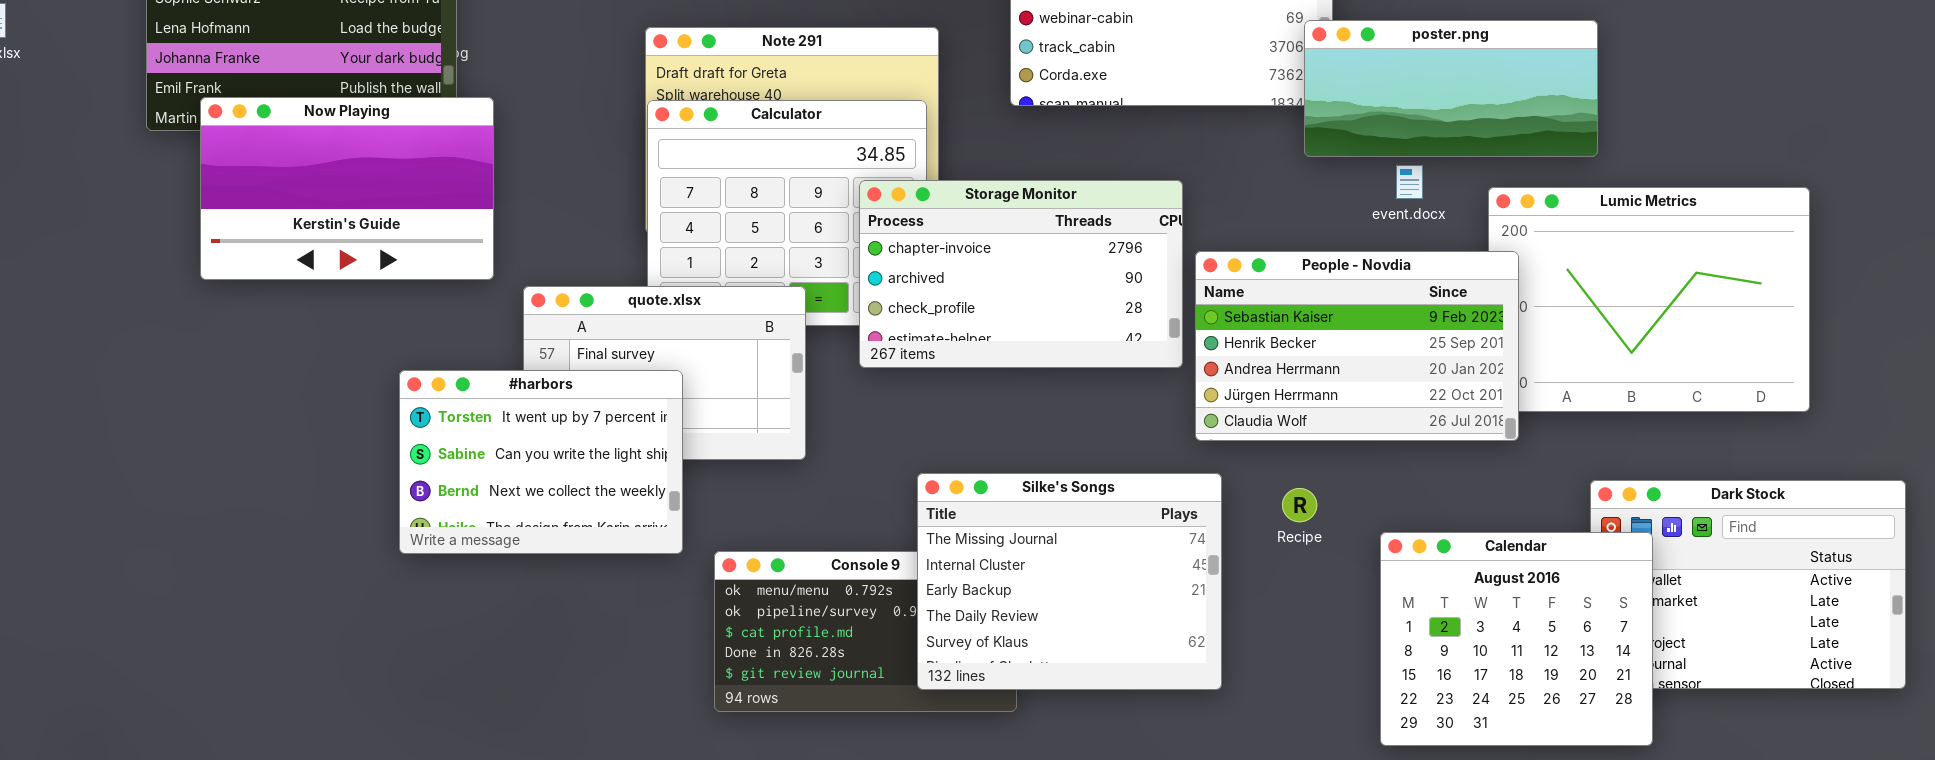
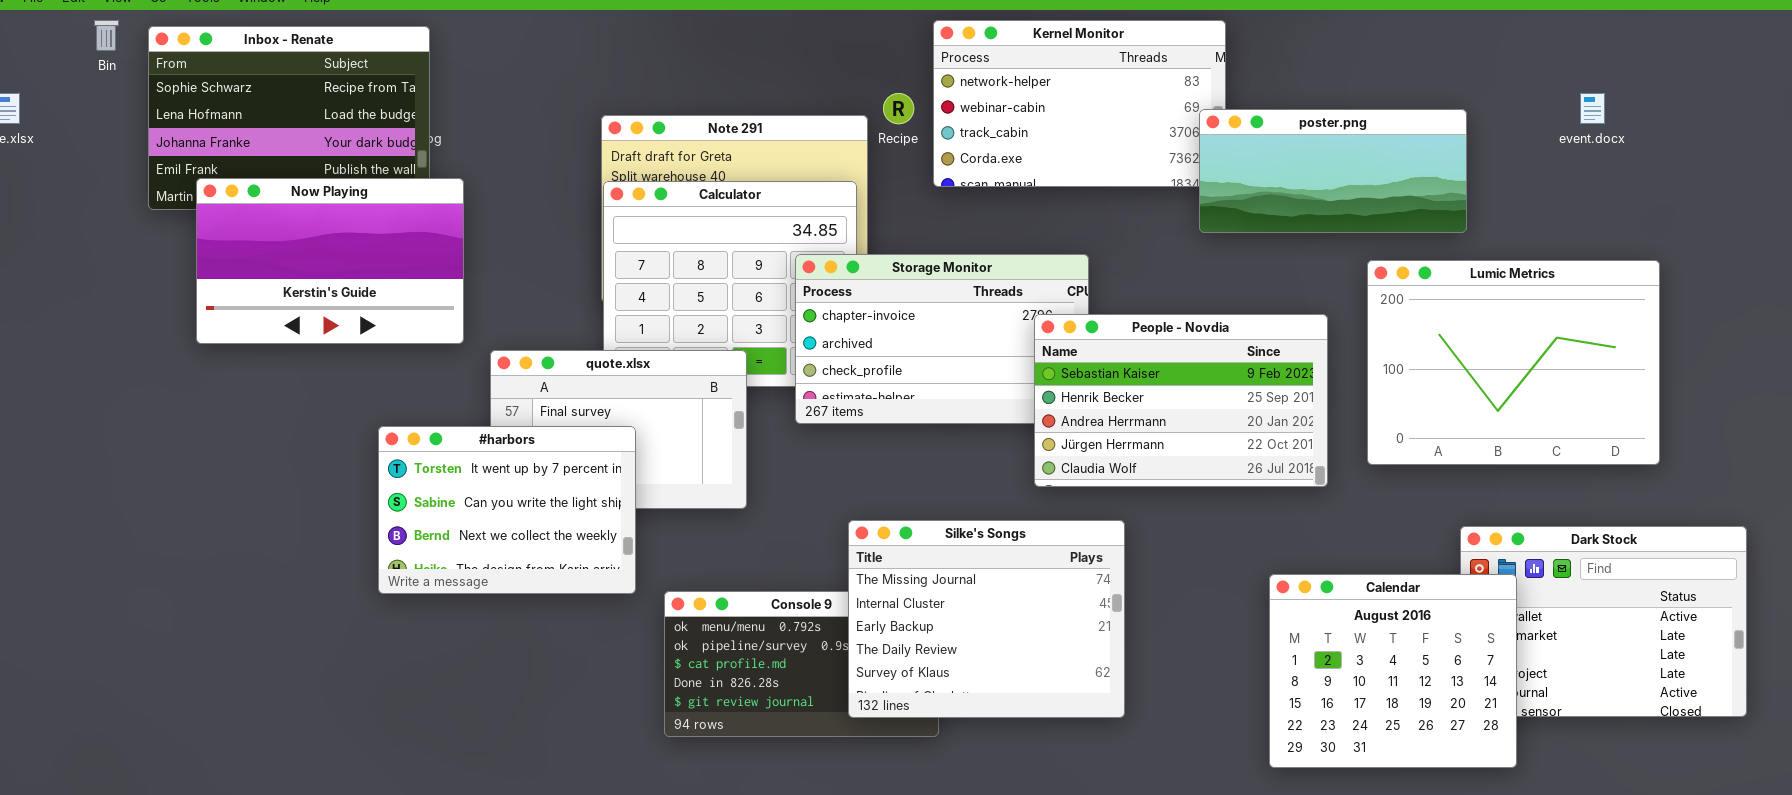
event.docx: [1396,165,1423,199] -> [1580,93,1605,124], moved
People - Novdia: [1195,251,1519,441] -> [1034,314,1328,487], moved
Recipe: [1282,488,1317,522] -> [883,93,914,124], moved

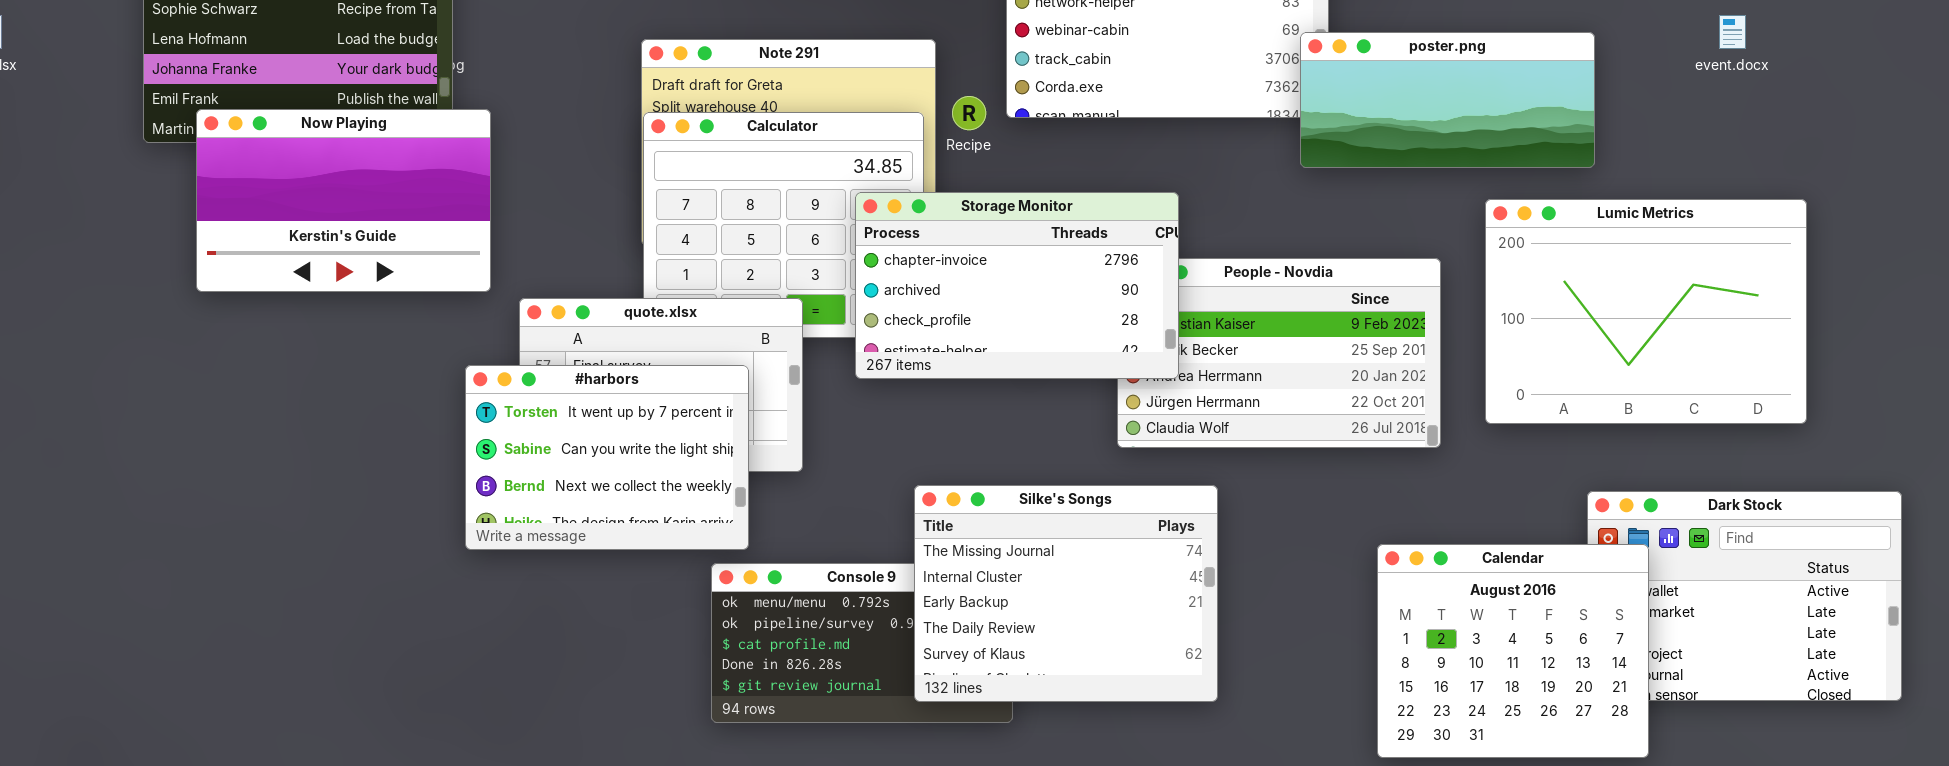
Recipe: [883,93,914,124] -> [952,96,986,130], moved
Storage Monitor: [795,254,1089,424] -> [855,192,1179,379], raised
#harbors: [378,426,636,594] -> [465,365,749,550], moved

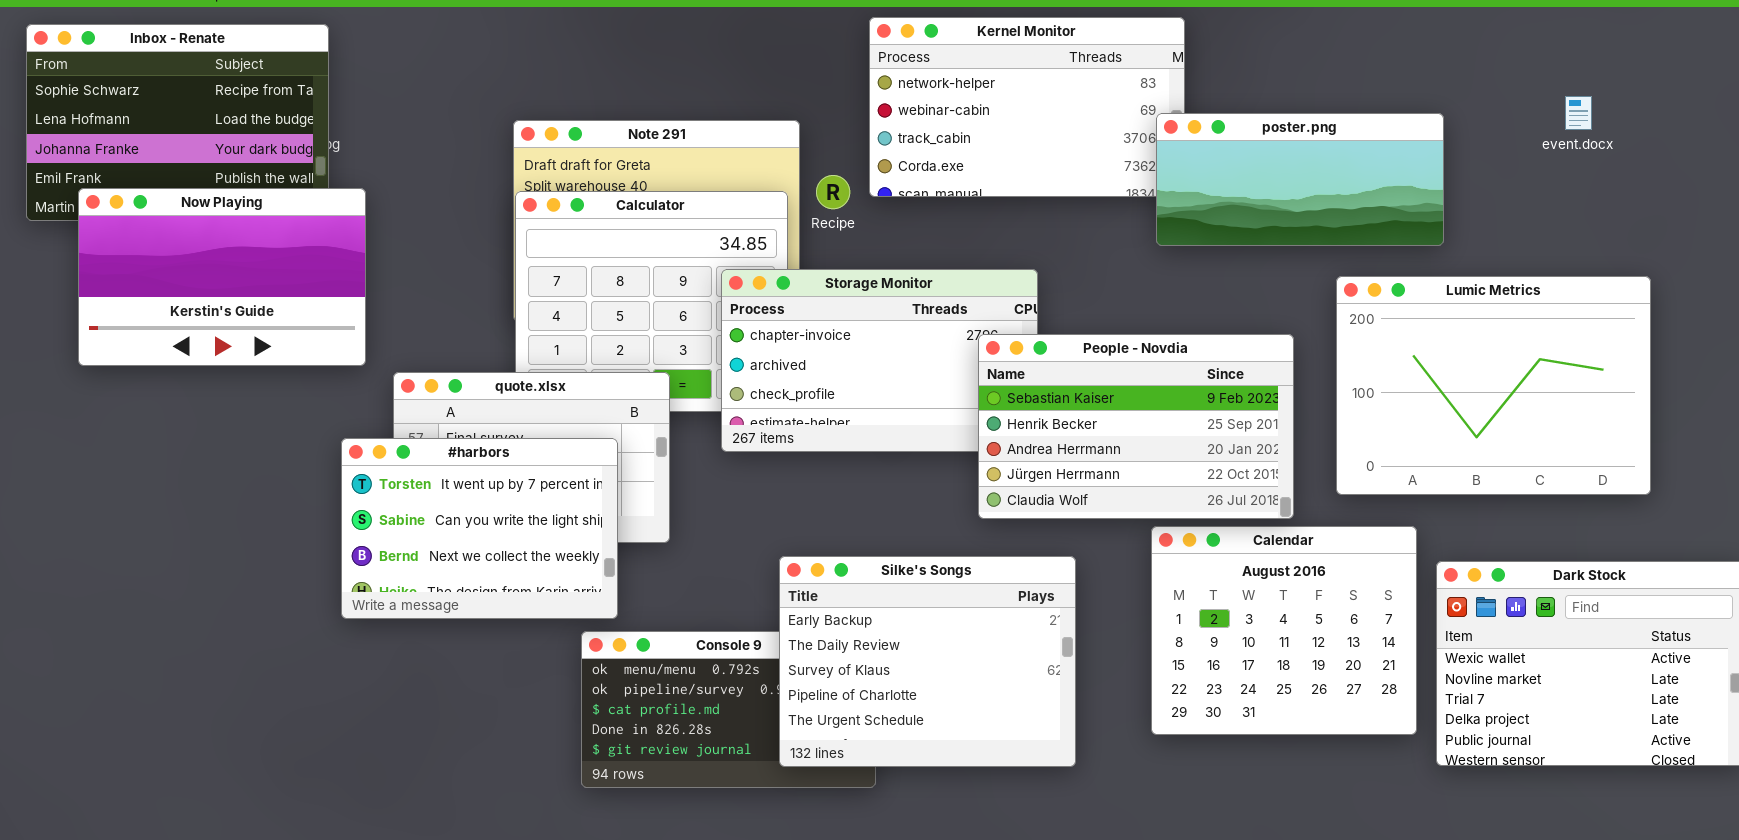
People - Novdia: [1117,258,1441,448] -> [978,334,1294,519], raised
Silke's Songs: [914,485,1218,702] -> [779,556,1076,767], scrolled down 2 rows
Calendar: [1377,544,1649,758] -> [1151,526,1417,735], moved

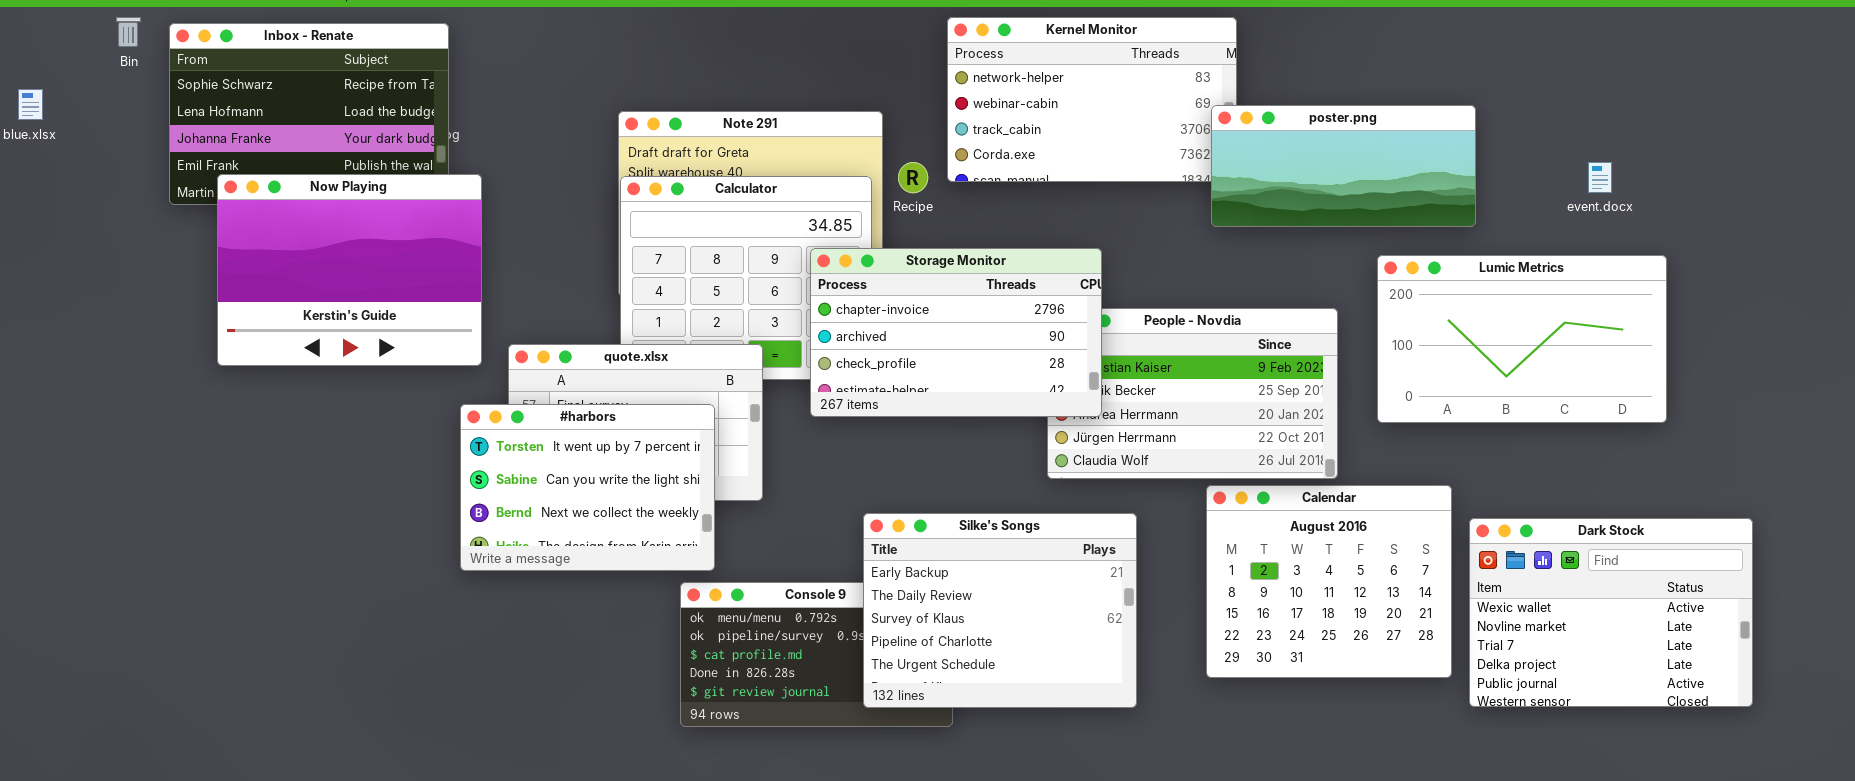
event.docx: [1565,96,1592,130] -> [1588,162,1612,193], moved
Now Playing: [78,188,366,366] -> [217,174,482,366], resized
Storage Monitor: [721,269,1038,452] -> [810,248,1102,417], raised
Lumic Metrics: [1336,276,1651,495] -> [1377,255,1667,423], resized

